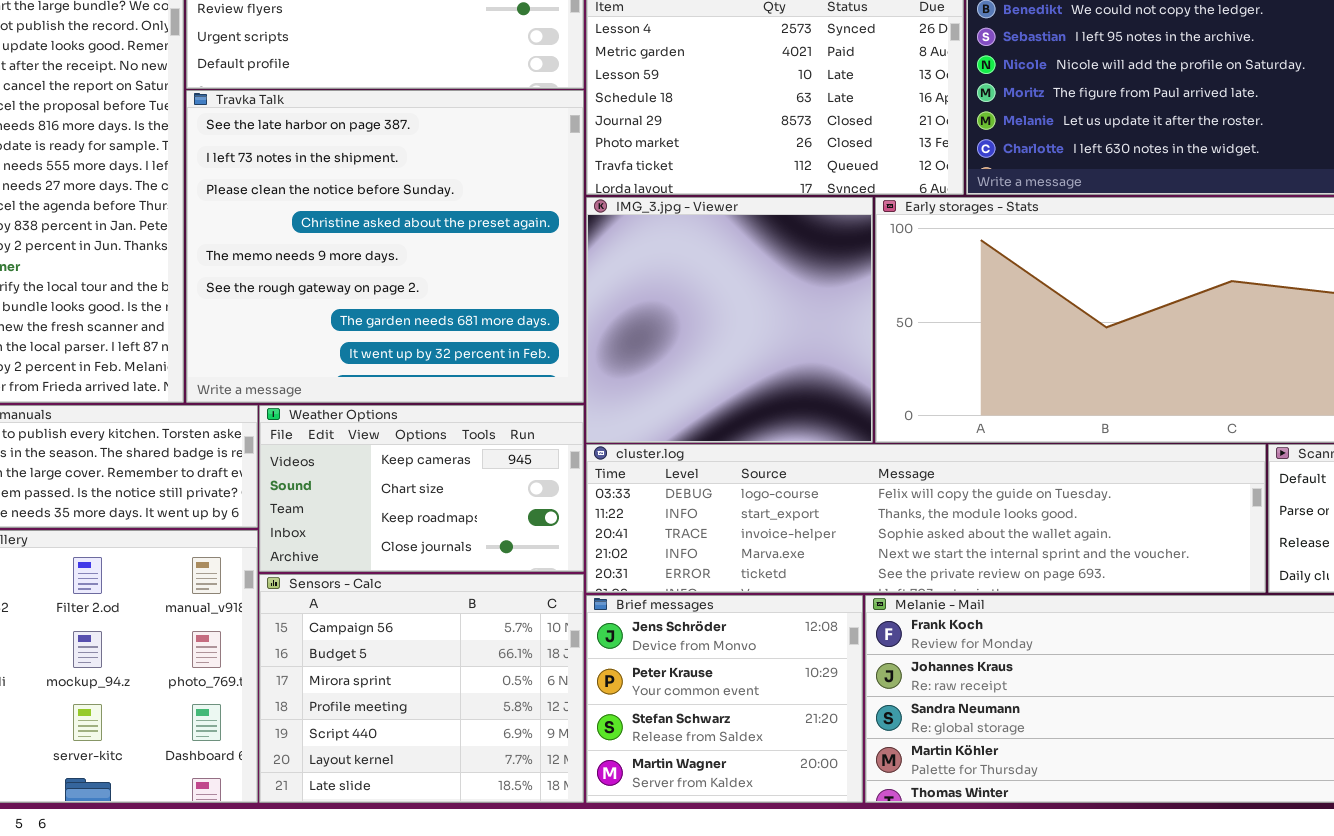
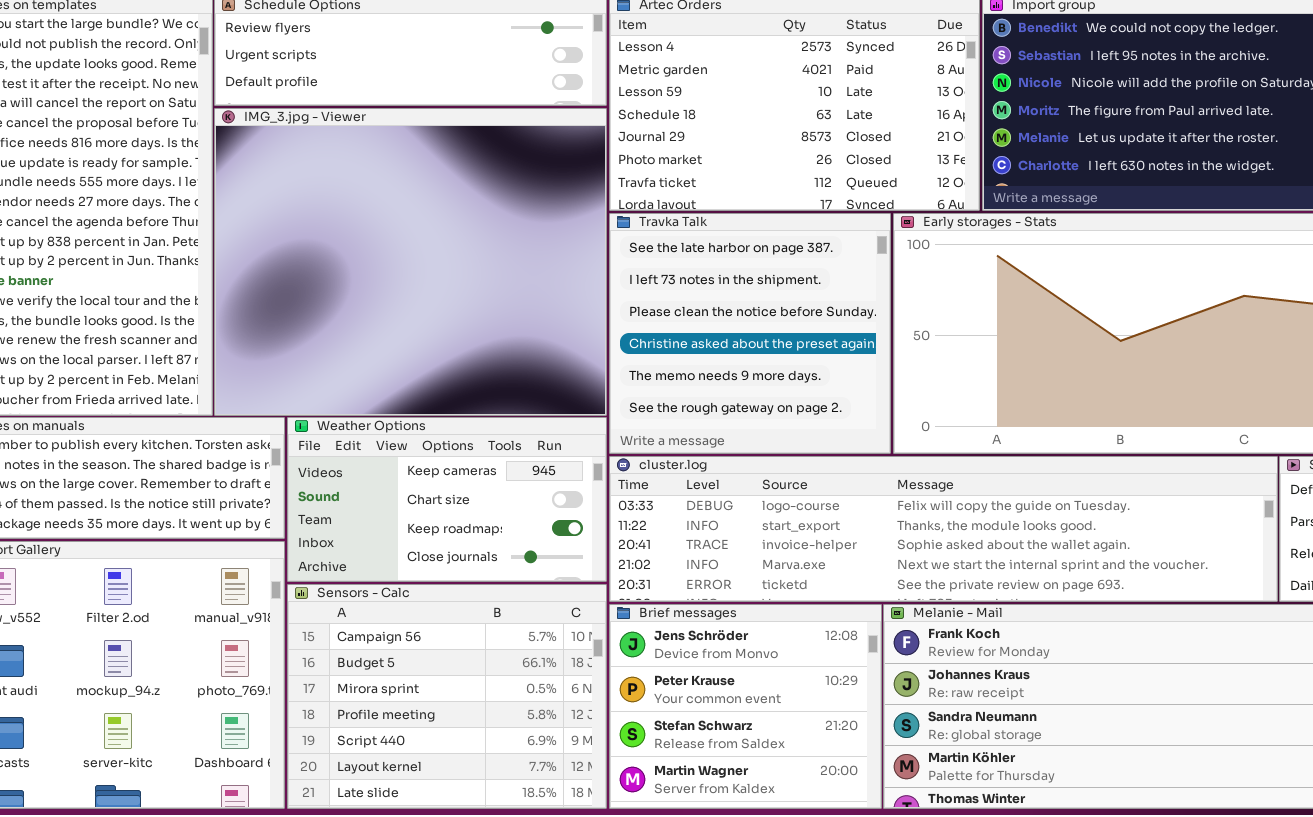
Travka Talk: [186,90,584,403] -> [609,213,891,454], moved, resized
IMG_3.jpg - Viewer: [586,197,873,443] -> [214,108,607,416], moved, resized

